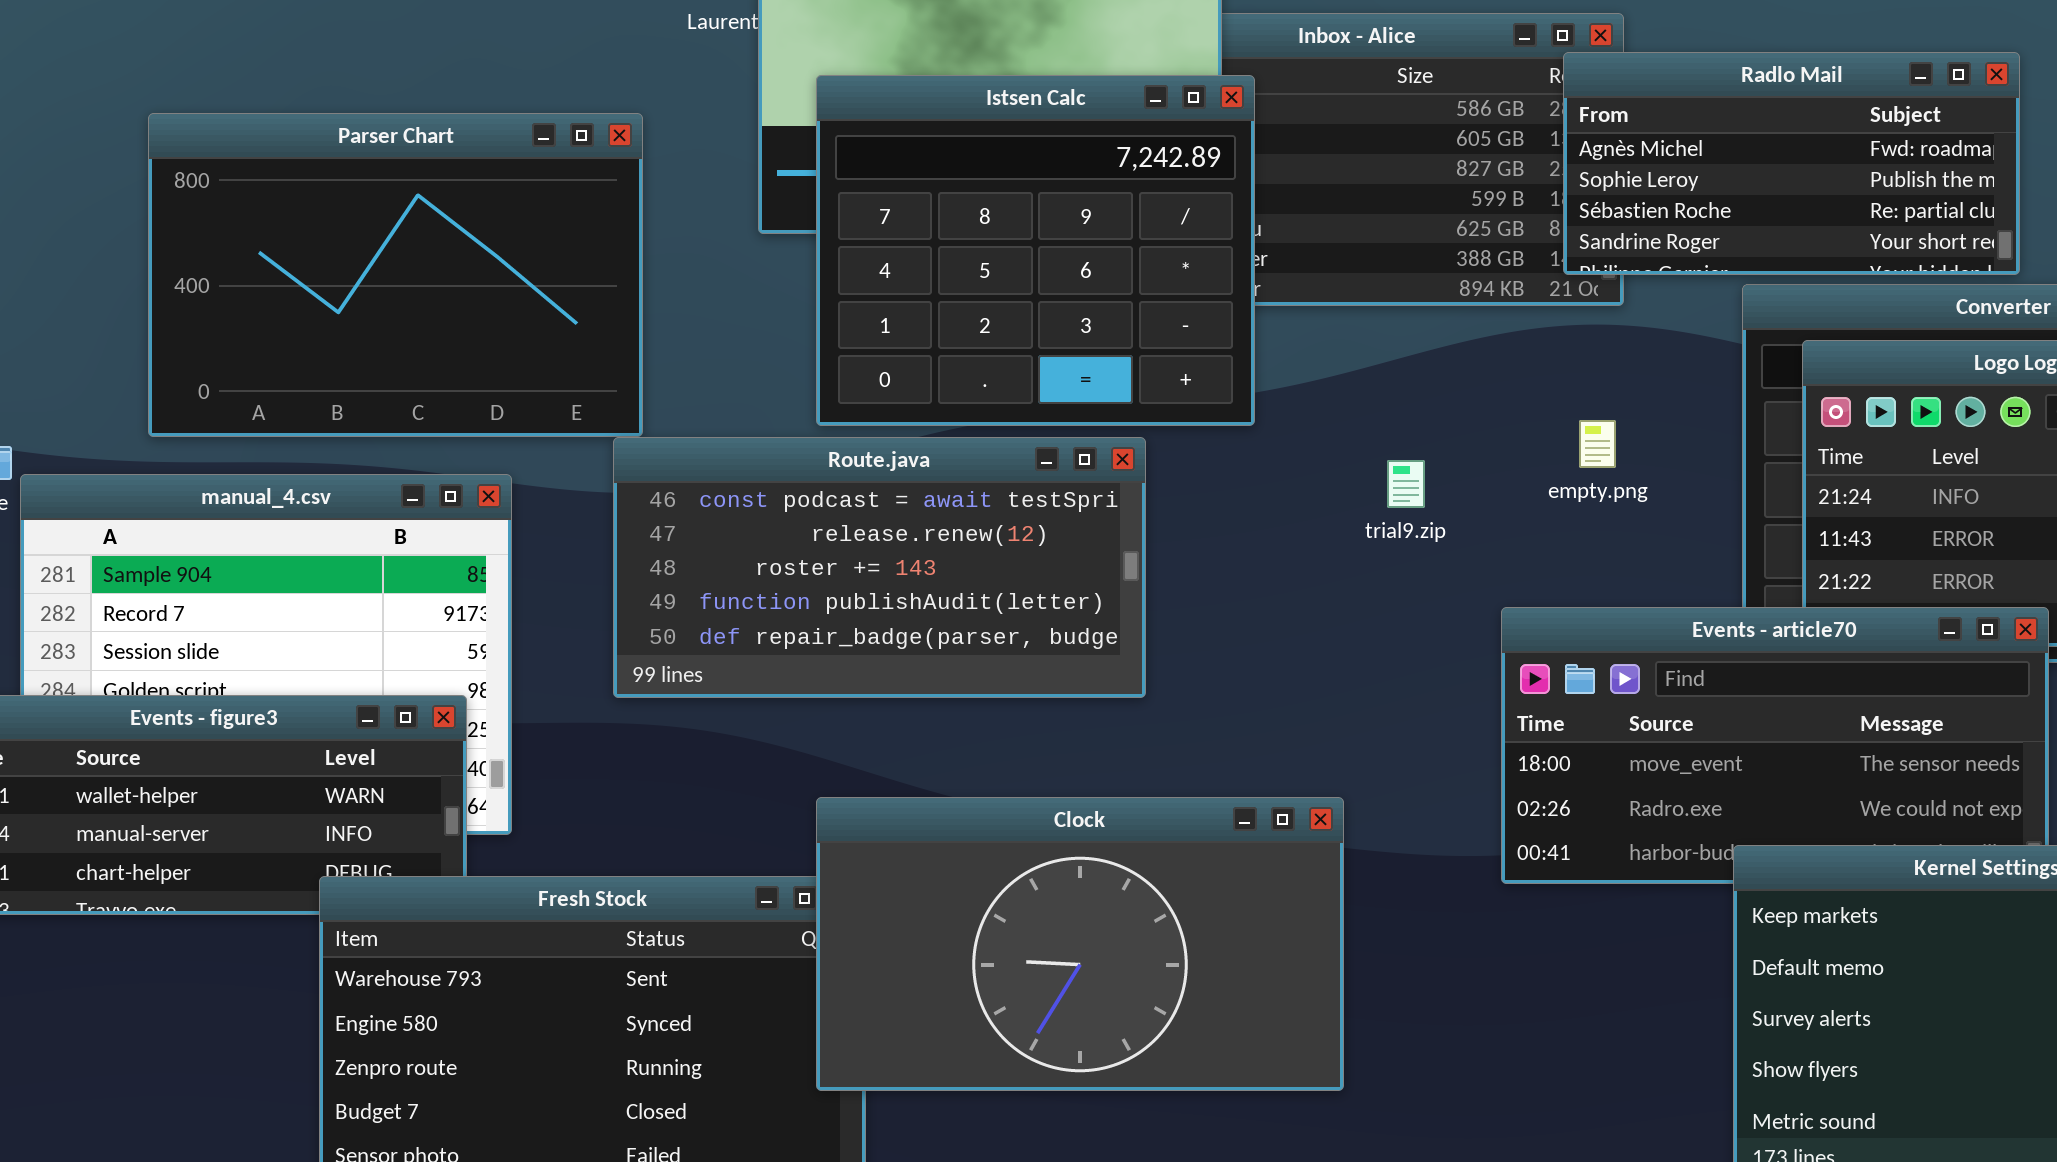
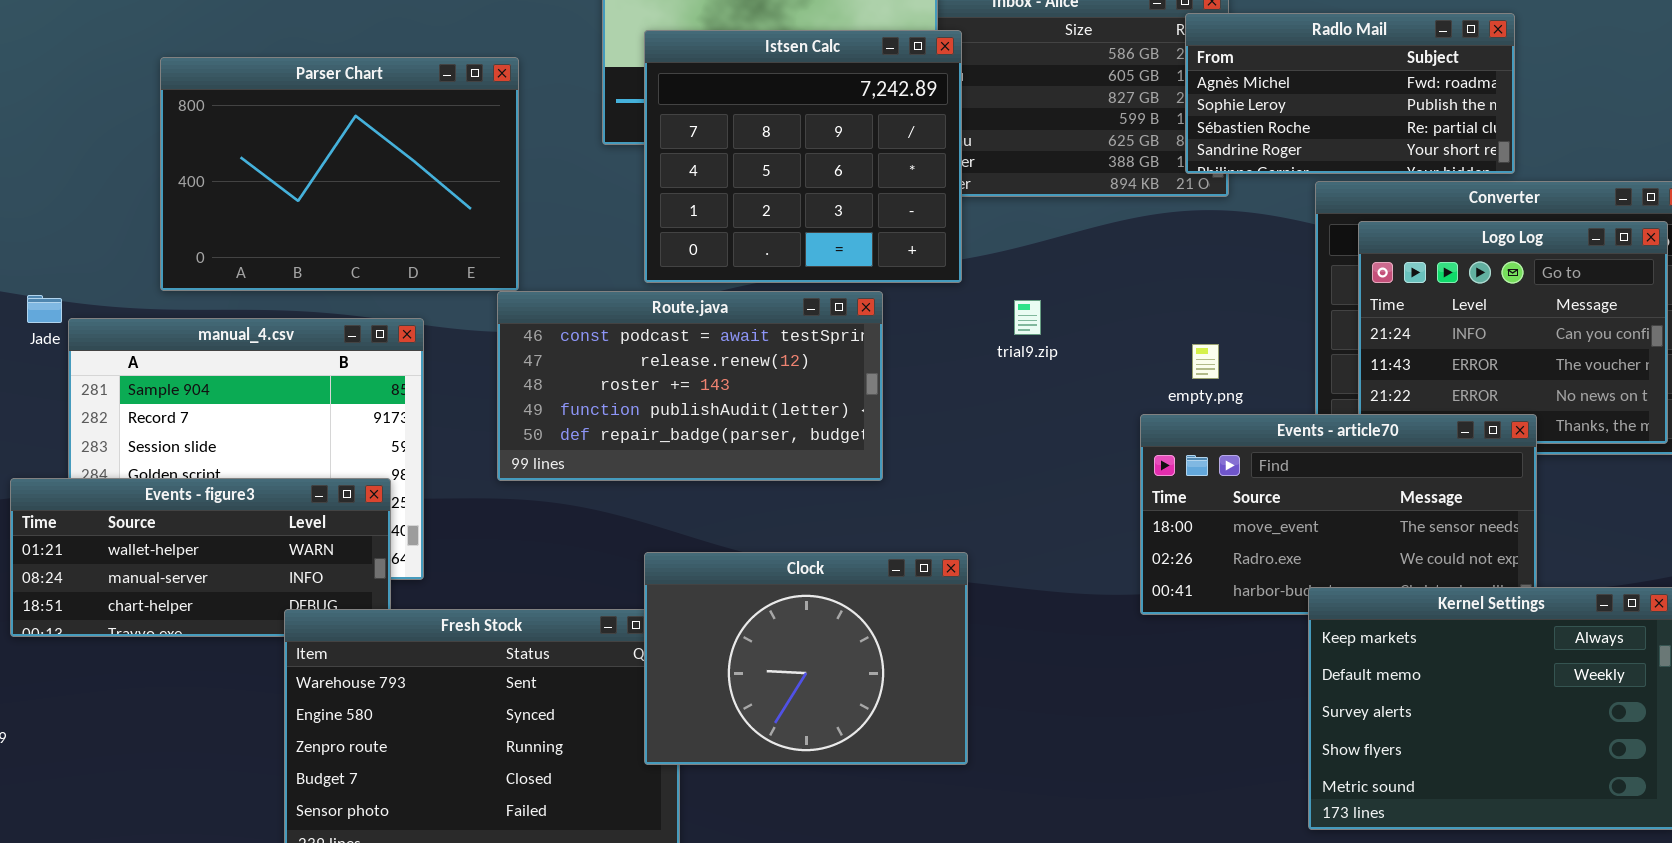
empty.png: [1579,420,1616,468] -> [1192,344,1219,379], moved
trial9.zip: [1387,460,1425,508] -> [1014,300,1041,335], moved
Clock: [816,797,1344,1091] -> [644,552,968,765], resized

